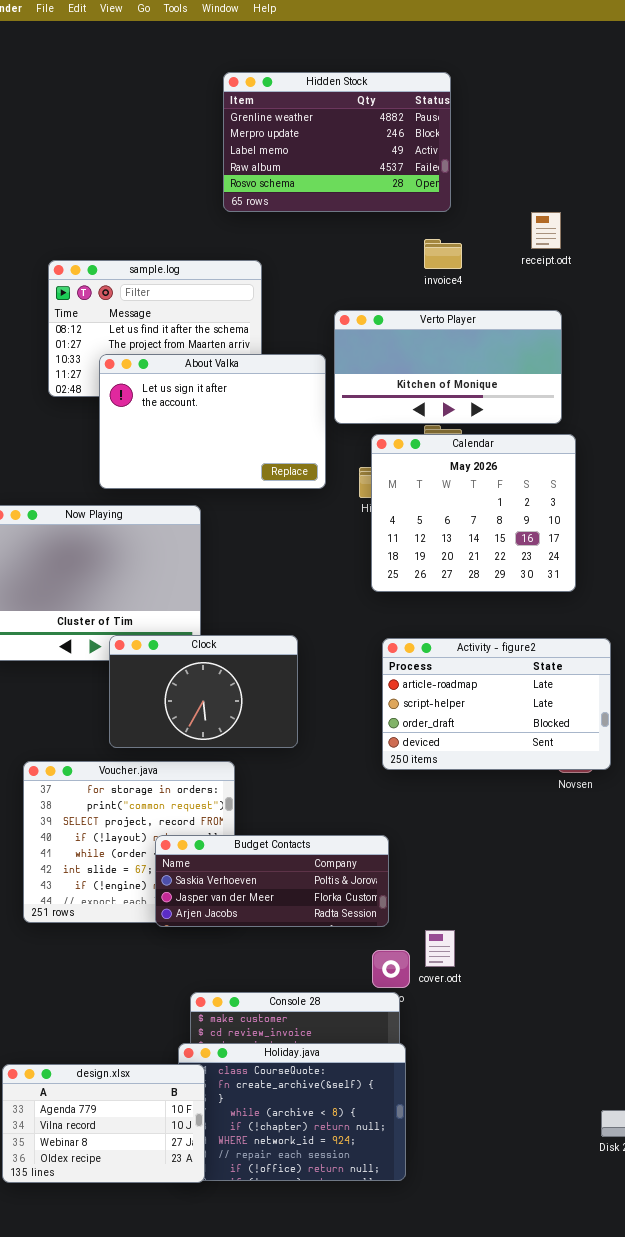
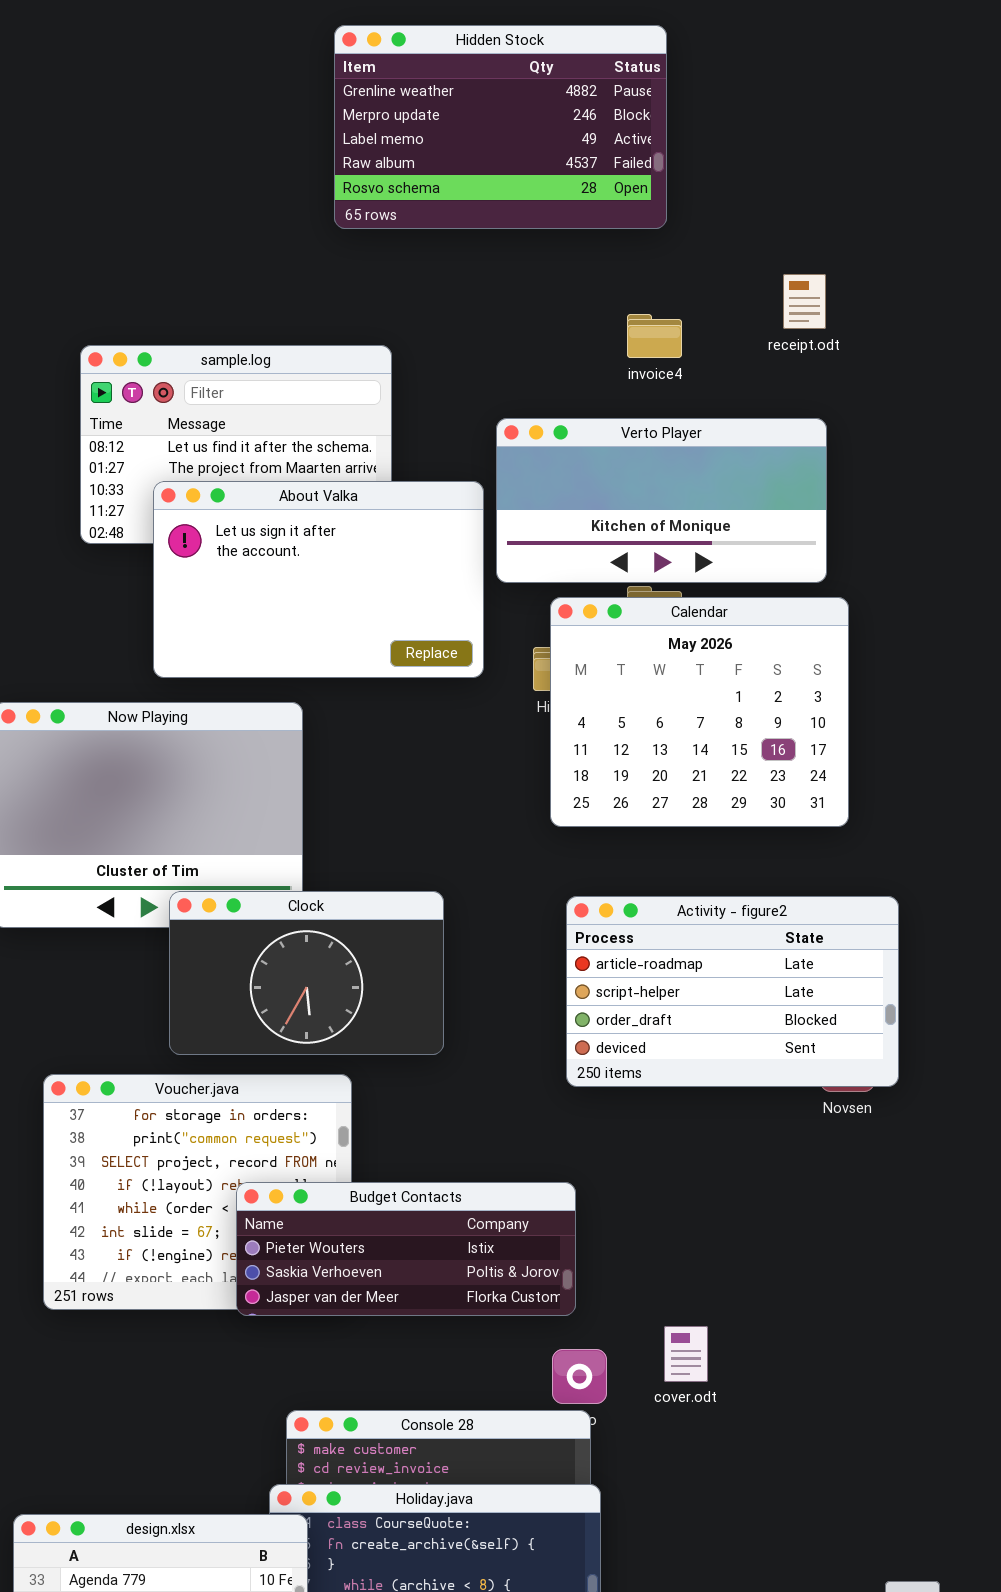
Hidden Stock: [223,72,451,212] -> [334,25,667,229], moved
Budget Contacts: [155,835,389,927] -> [236,1182,576,1316], scrolled up 1 row
cover.odt: [425,930,455,967] -> [664,1326,708,1382], moved

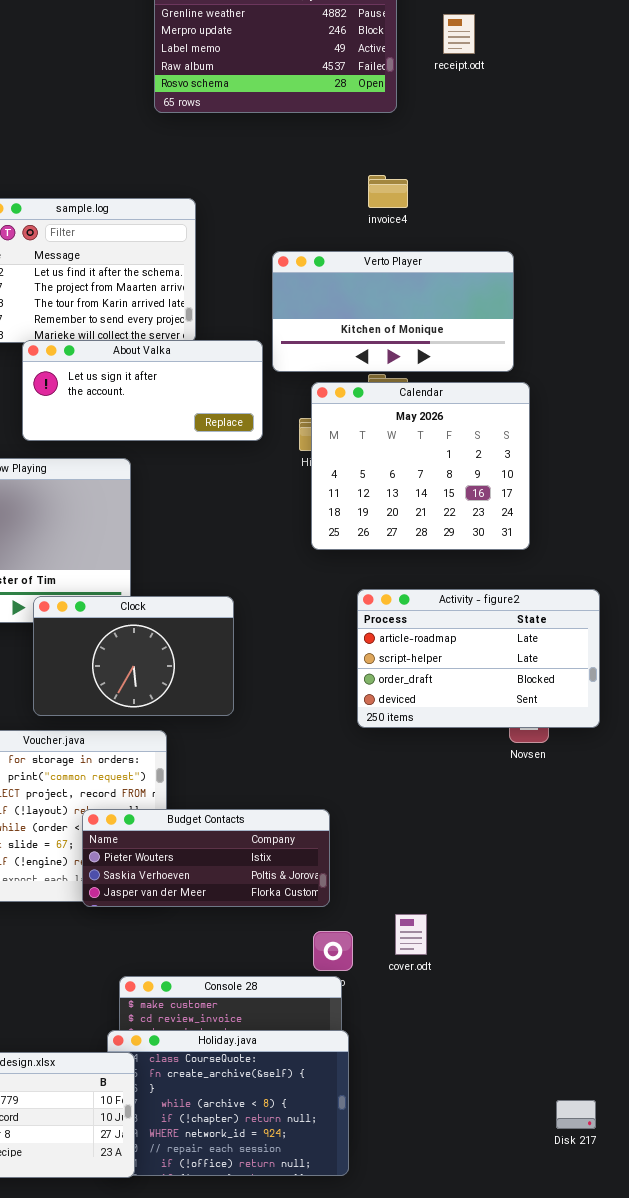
receipt.odt: [783,274,826,329] -> [443,14,475,54], moved
About Valka: [153,481,484,678] -> [22,340,263,441], resized
Activity - figure2: [566,896,899,1087] -> [357,589,600,728], moved

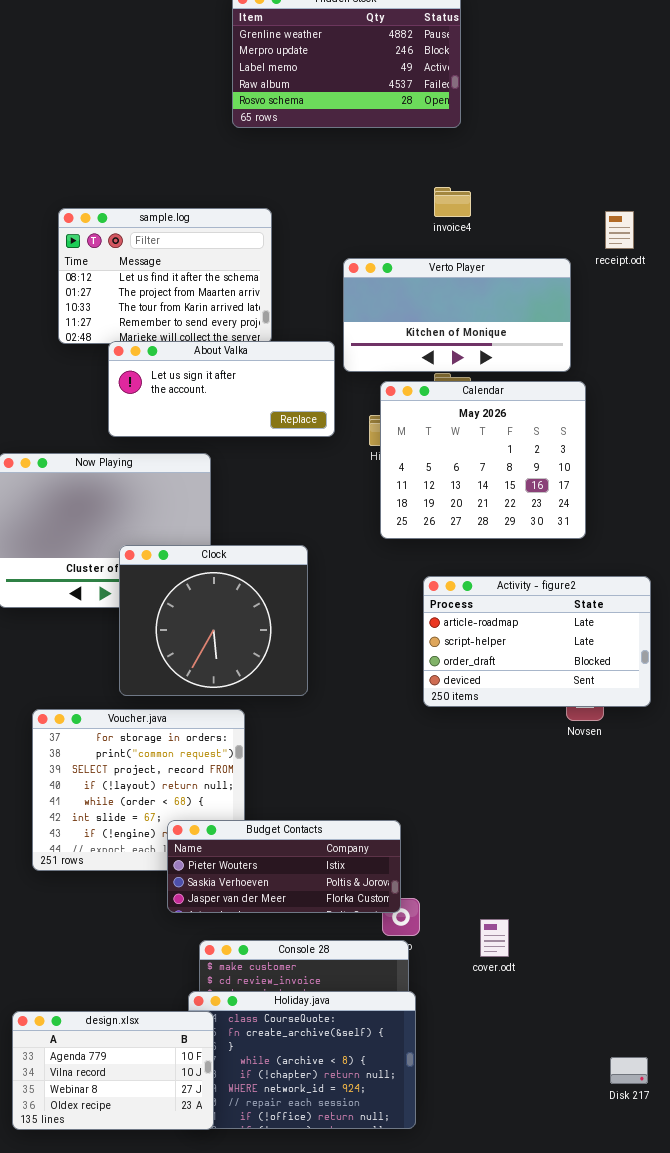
receipt.odt: [443,14,475,54] -> [605,211,634,249], moved
Clock: [33,596,234,716] -> [119,545,308,696], resized
Budget Contacts: [82,809,330,907] -> [167,820,401,913], moved
cover.odt: [395,914,427,955] -> [480,919,509,957], moved

